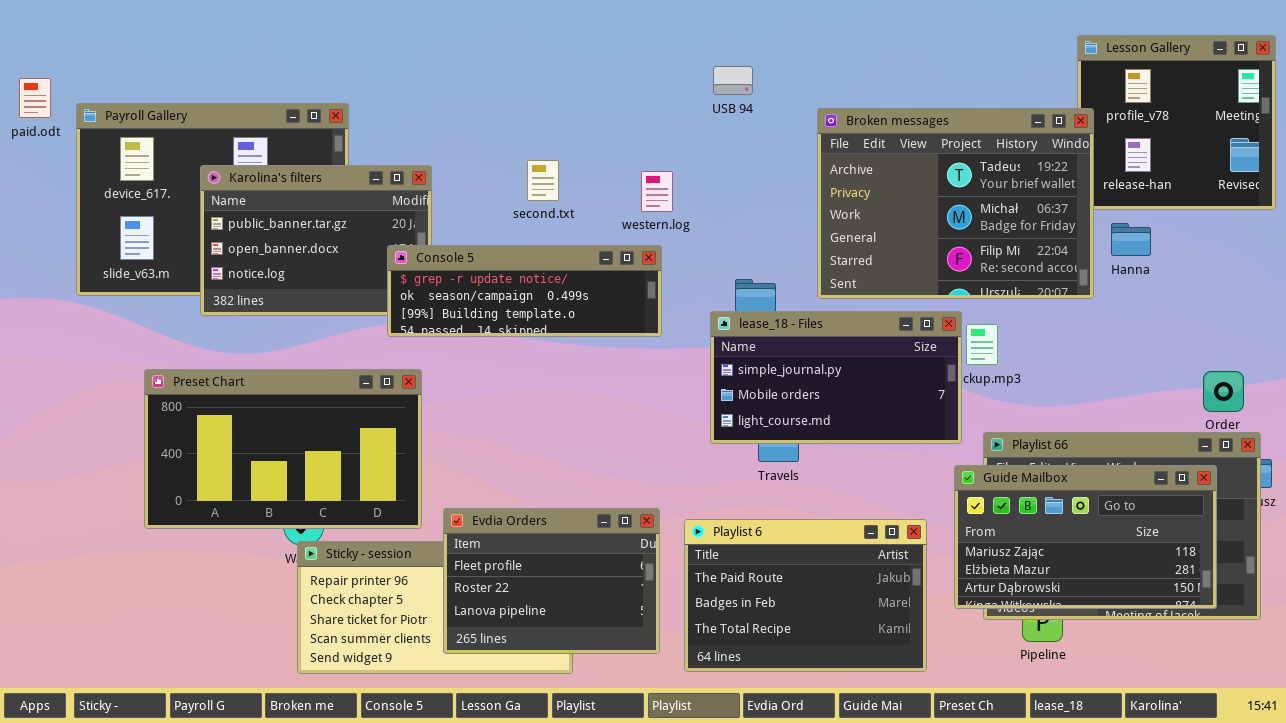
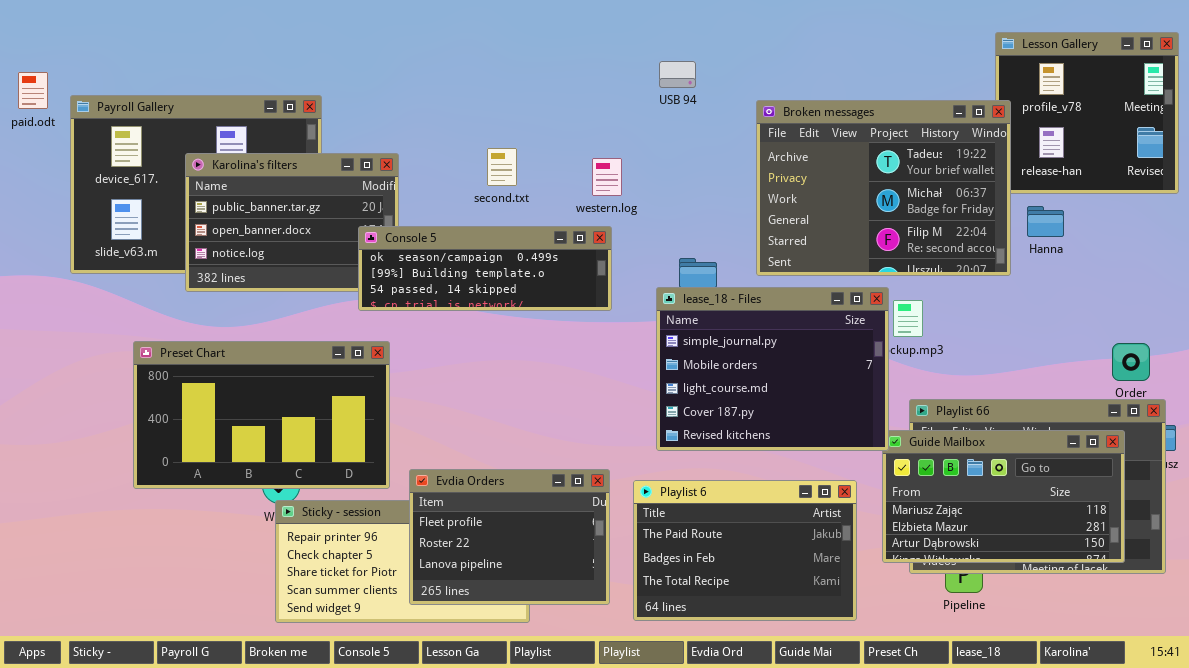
Console 5: [387,245,662,337] -> [358,226,612,311], scrolled down 1 row
lease_18 - Files: [710,311,962,444] -> [656,287,889,451], resized

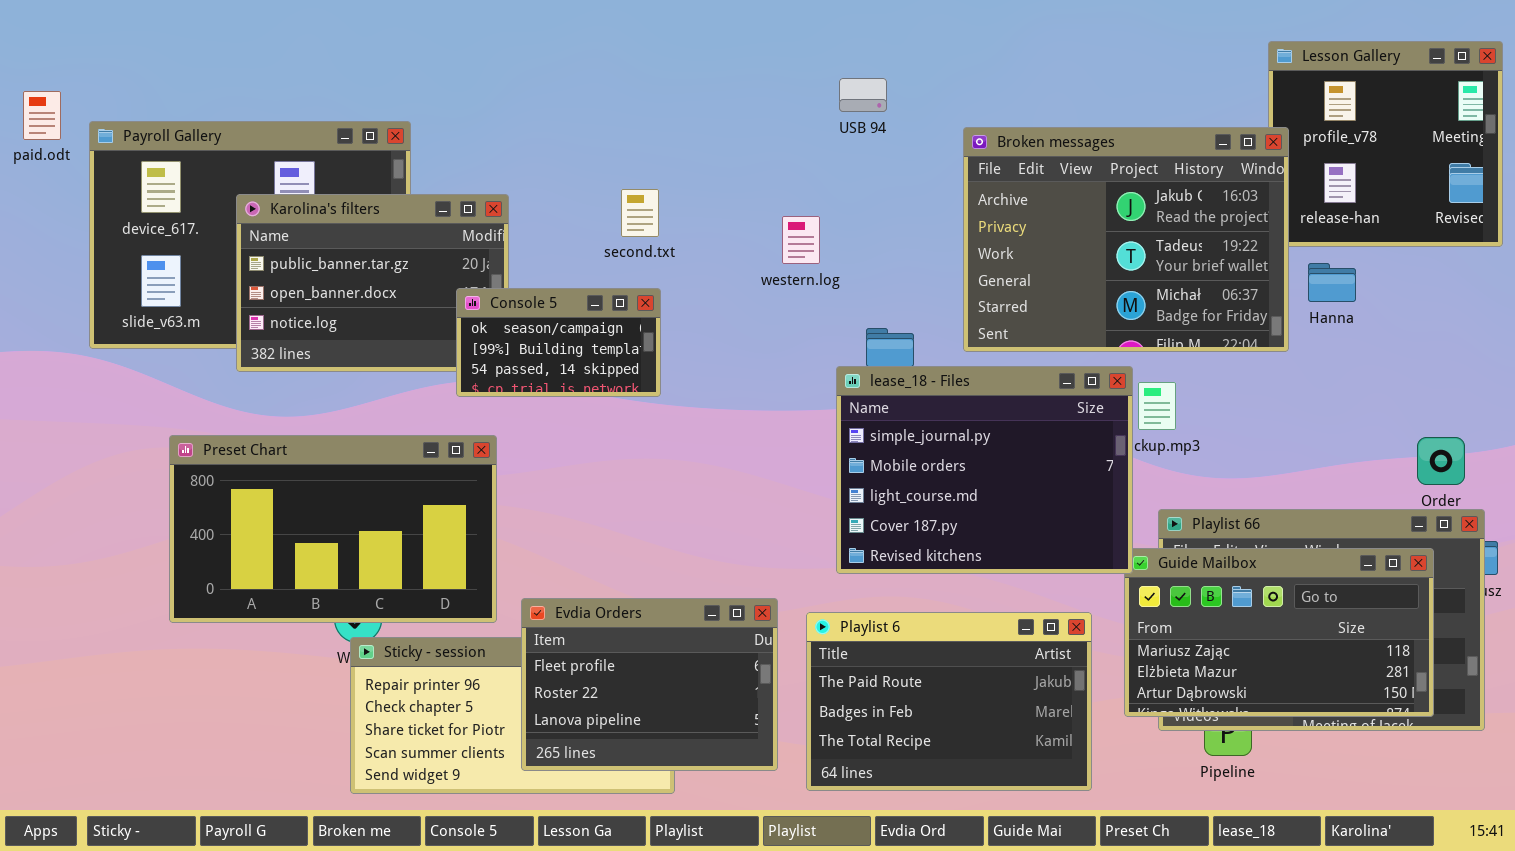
Broken messages: [756,100,1011,276] -> [963,127,1289,352], scrolled up 1 row
western.log: [592,158,622,196] -> [782,216,820,264], moved
Console 5: [358,226,612,311] -> [456,288,661,397], resized

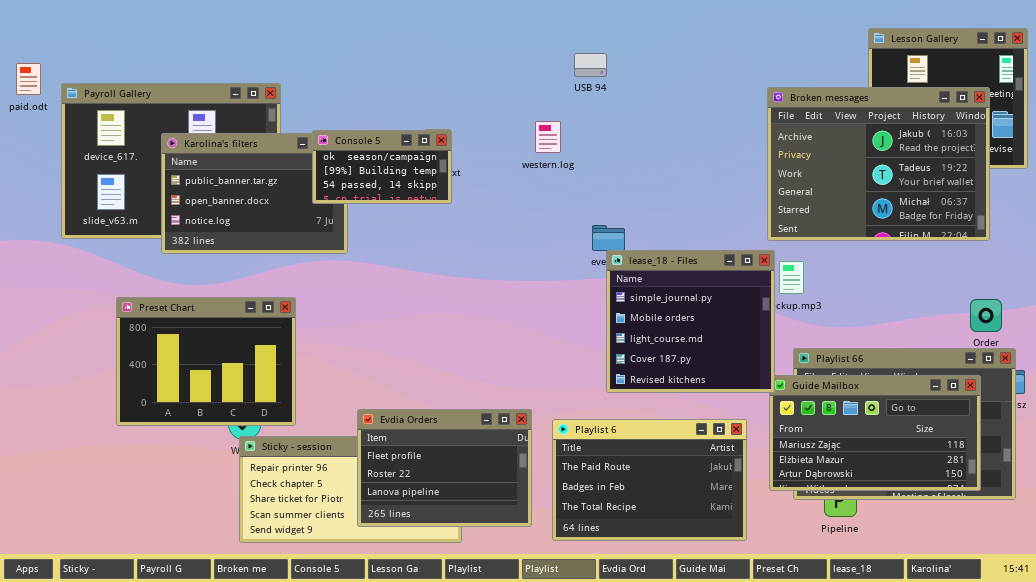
Broken messages: [963,127,1289,352] -> [767,87,990,241], moved
western.log: [782,216,820,264] -> [535,121,561,153], moved
Console 5: [456,288,661,397] -> [312,130,452,204], moved
lease_18 - Files: [836,366,1133,574] -> [606,250,775,393], resized
Preset Chart: [169,435,497,623] -> [116,297,296,426], resized

